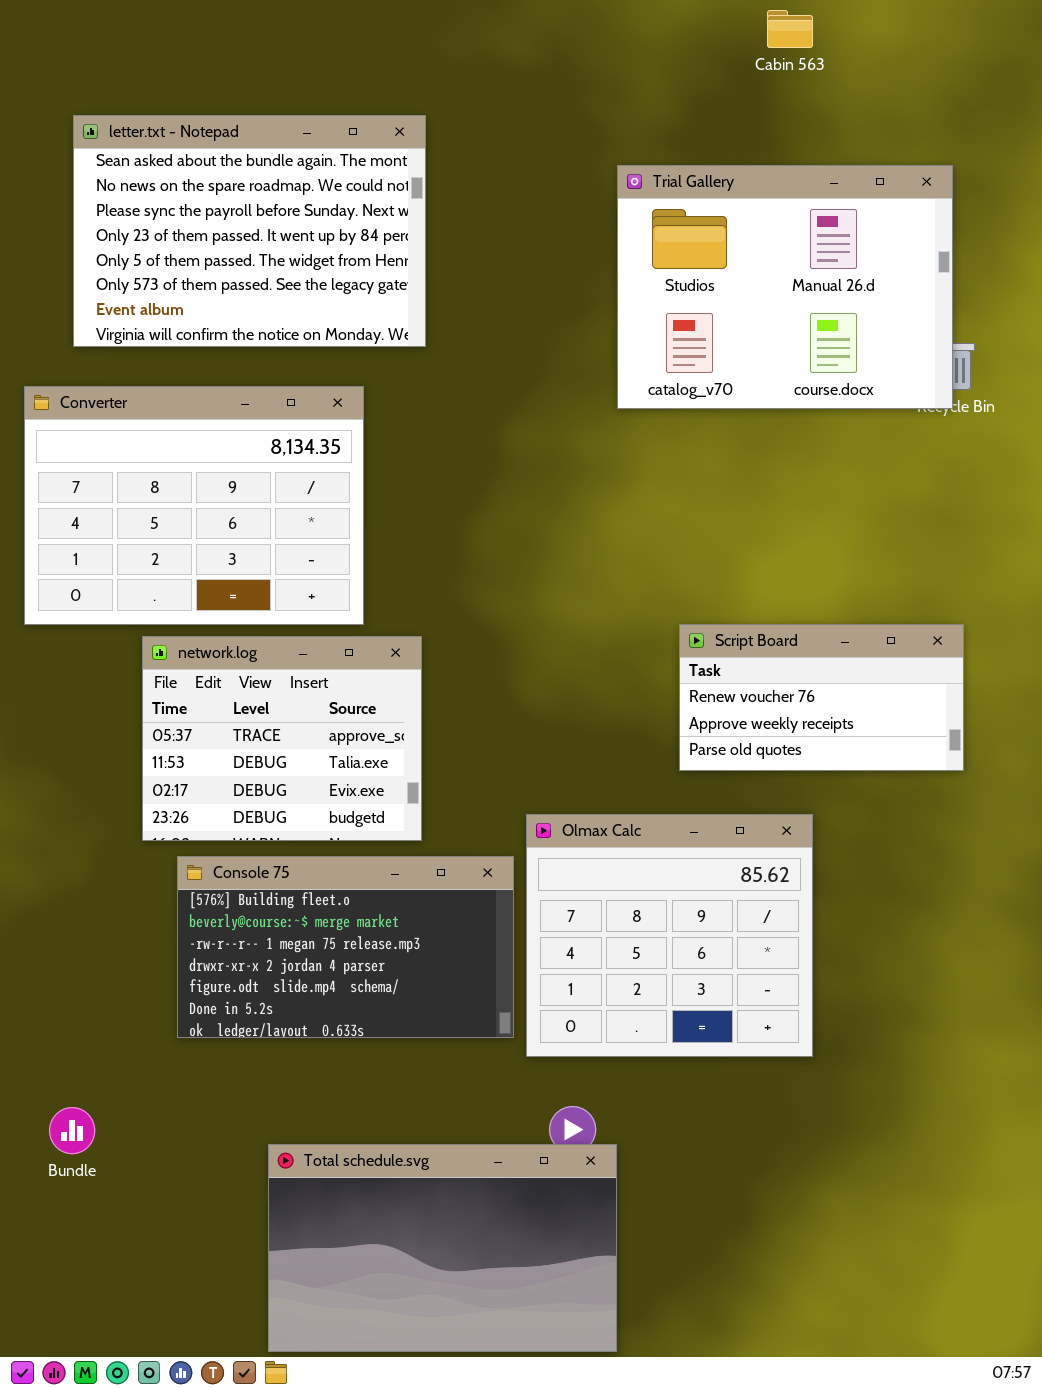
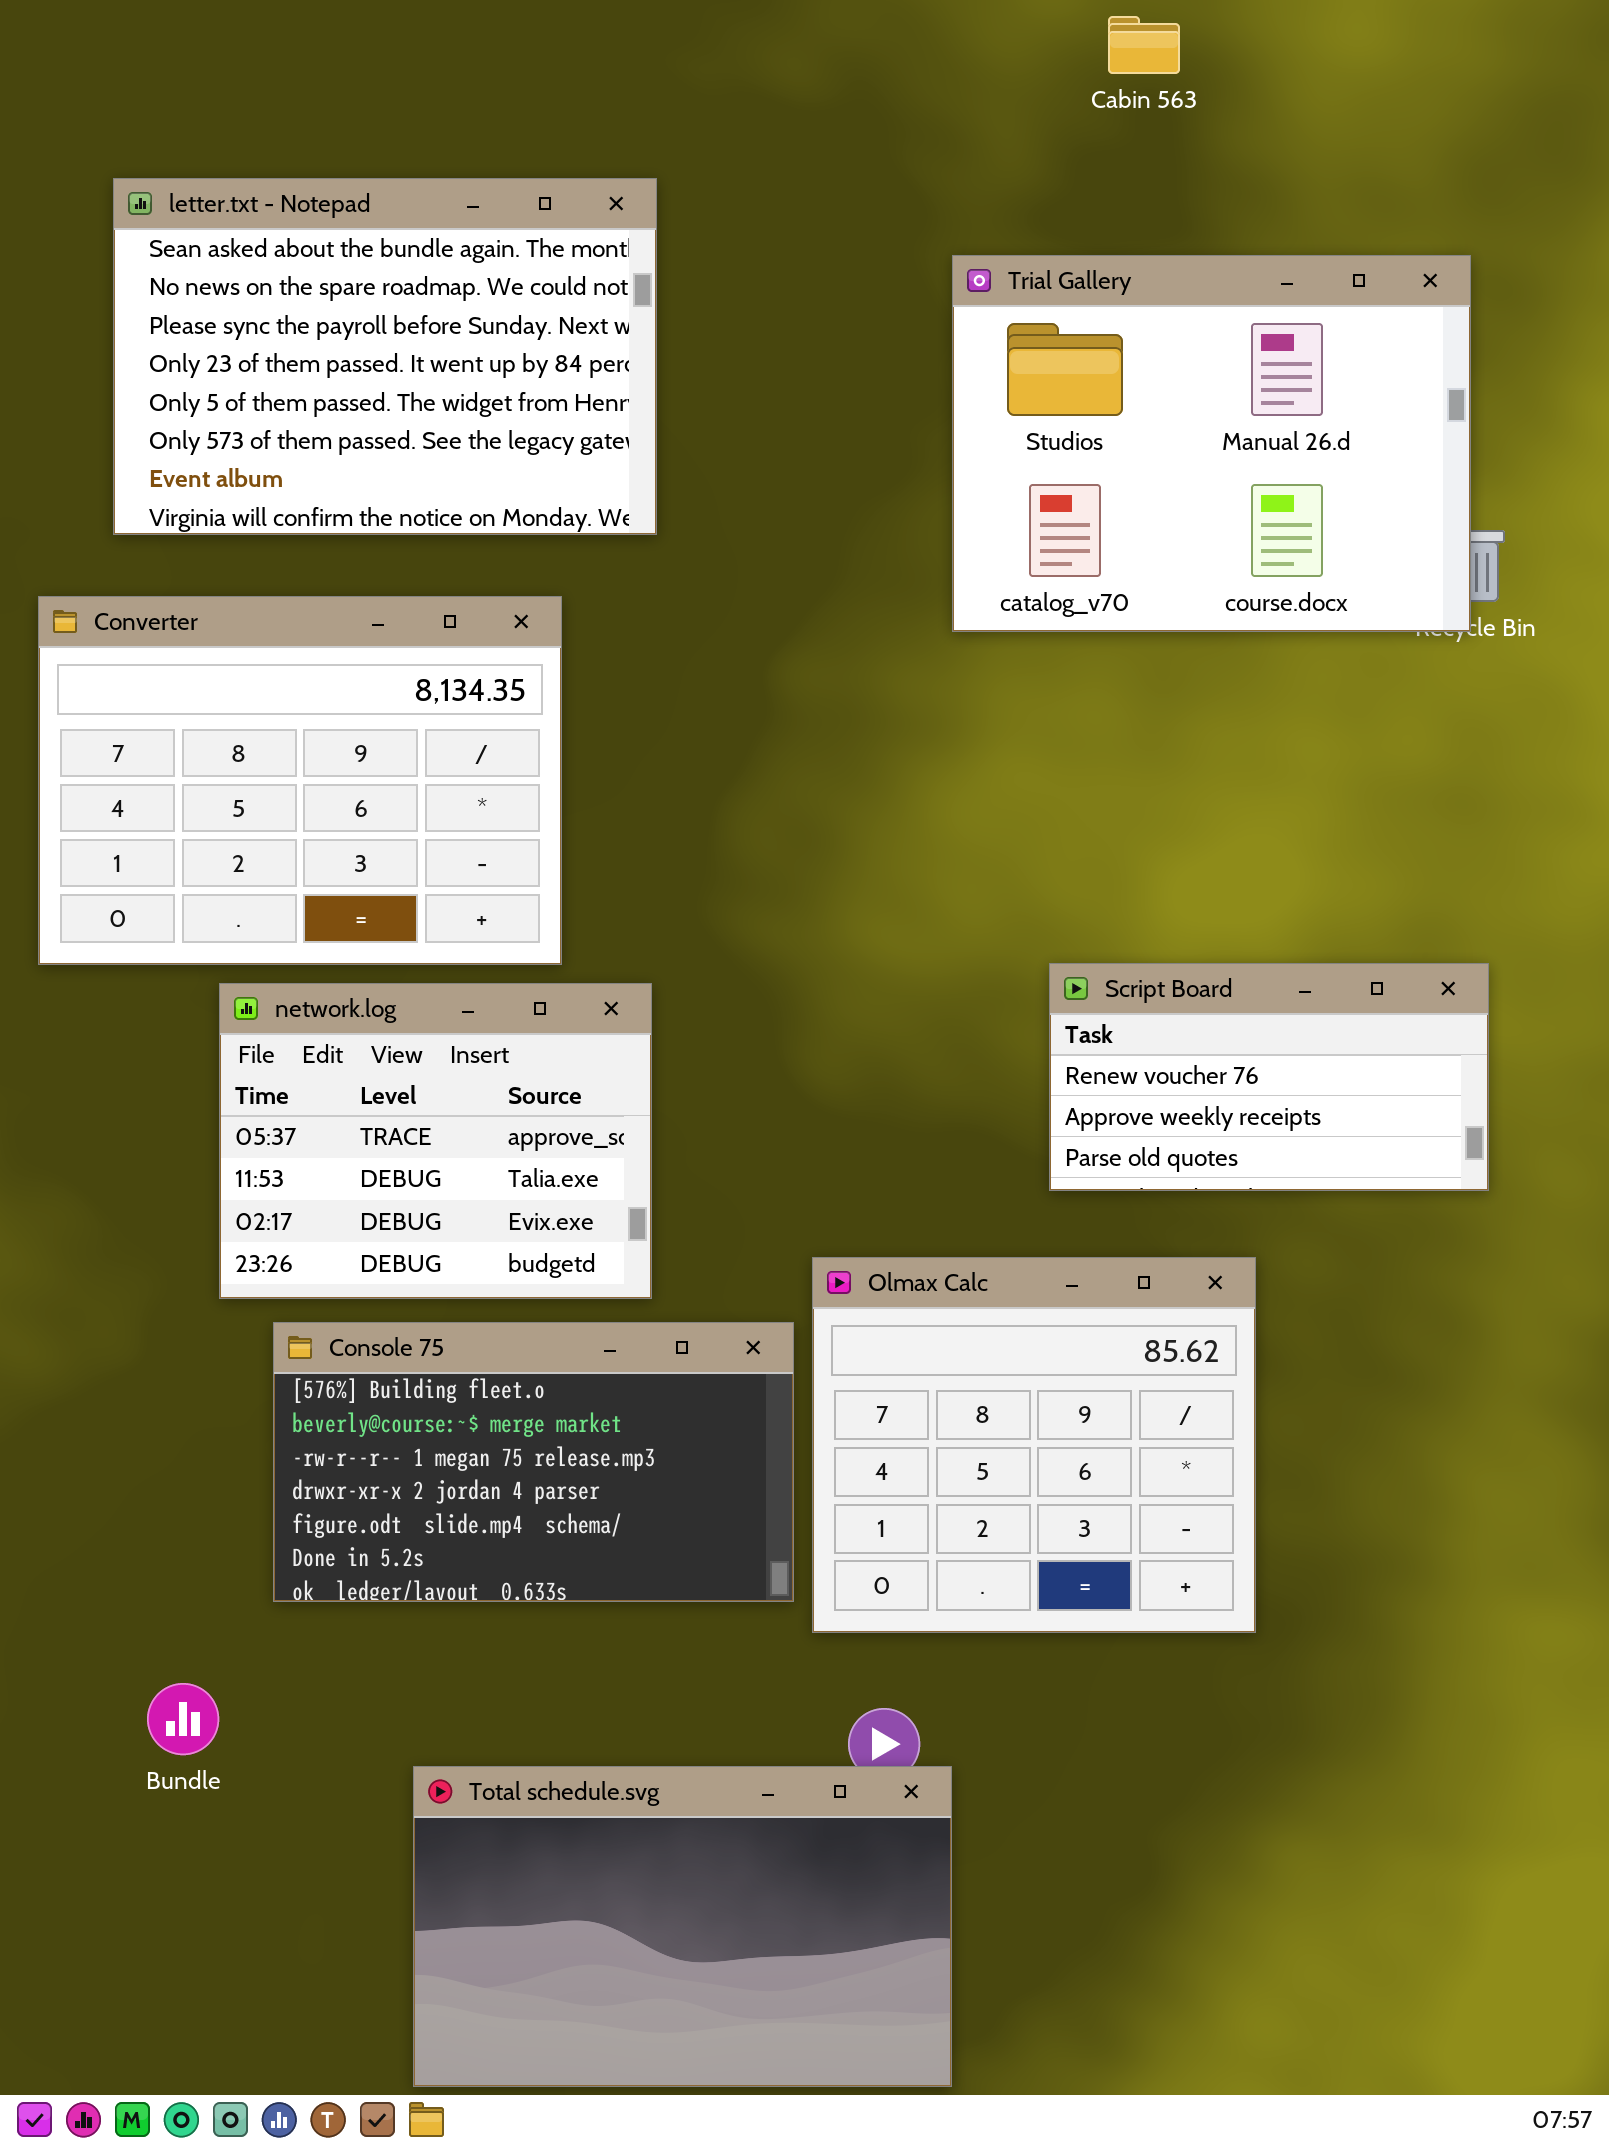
Cabin 563: [767,10,813,48] -> [1108,16,1180,74], moved
Bundle: [49,1107,95,1154] -> [147,1683,219,1755], moved

